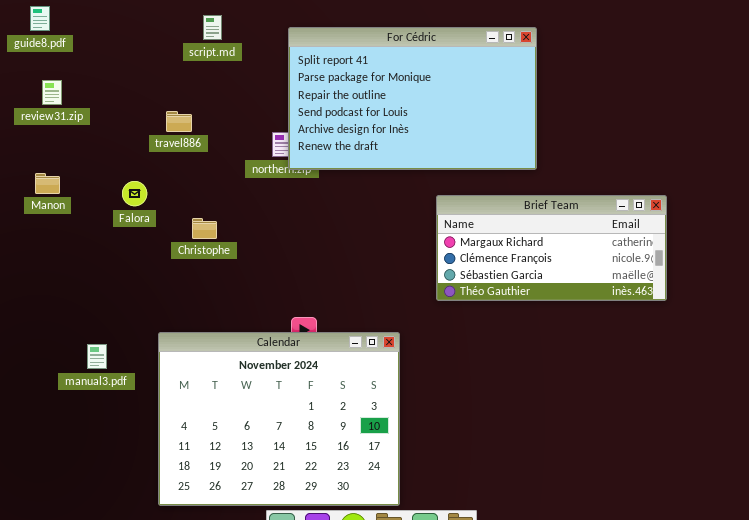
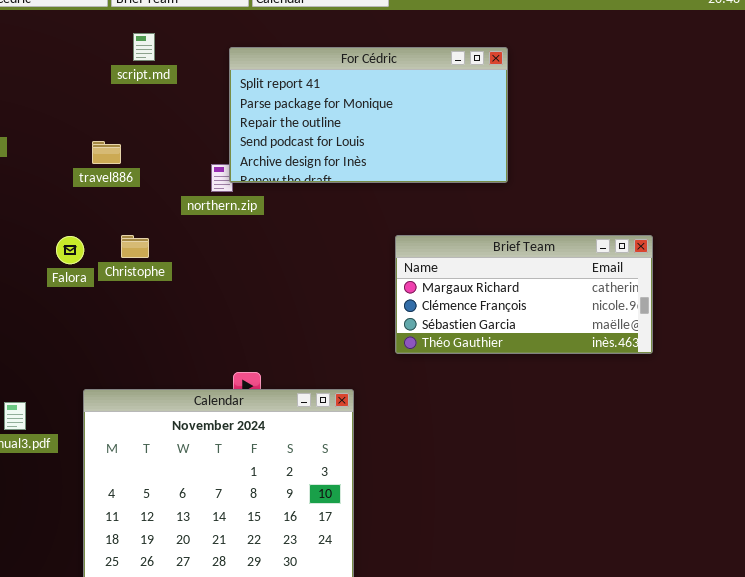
For Cédric: [288,27,537,170] -> [229,47,508,183], resized
Falora: [122,181,147,206] -> [56,236,84,264], moved
Christophe: [192,218,217,239] -> [121,235,149,258], moved

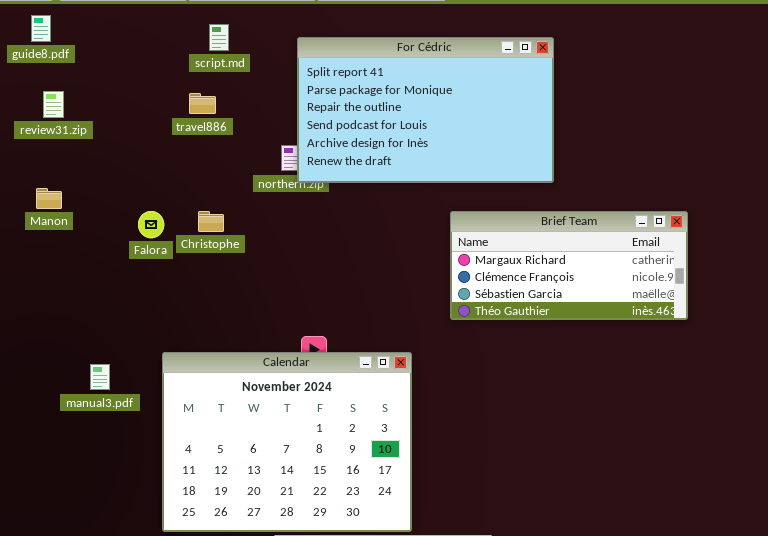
For Cédric: [229,47,508,183] -> [297,37,554,183], resized
travel886: [92,141,121,164] -> [189,93,216,114], moved

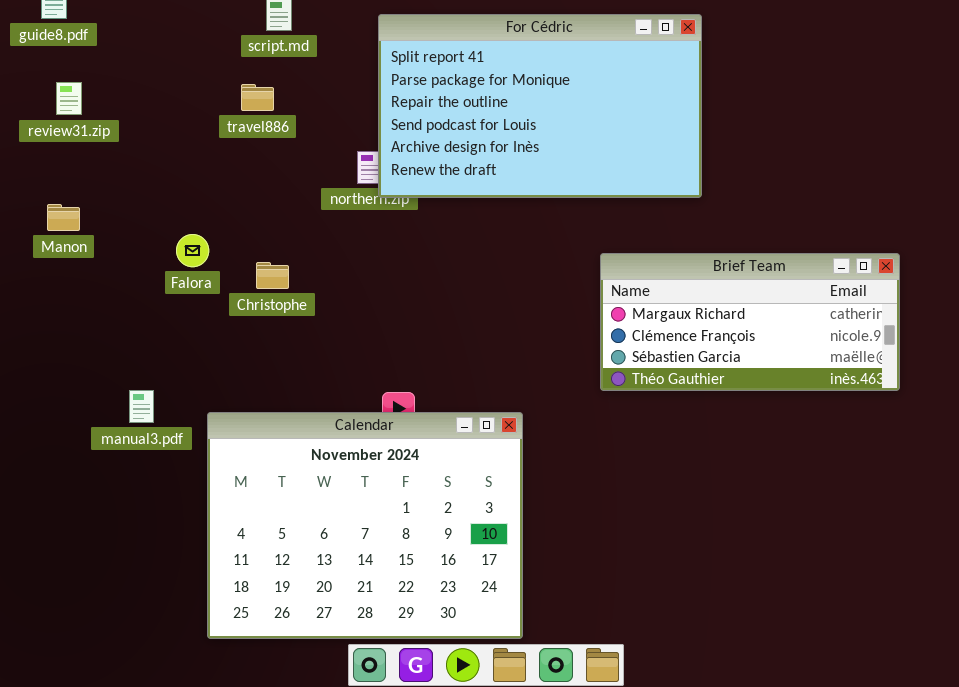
Christophe: [198,211,224,232] -> [256,262,289,289], moved
Brief Team: [450,211,688,320] -> [600,253,900,391], moved
manual3.pdf: [90,364,110,390] -> [129,390,154,423], moved

